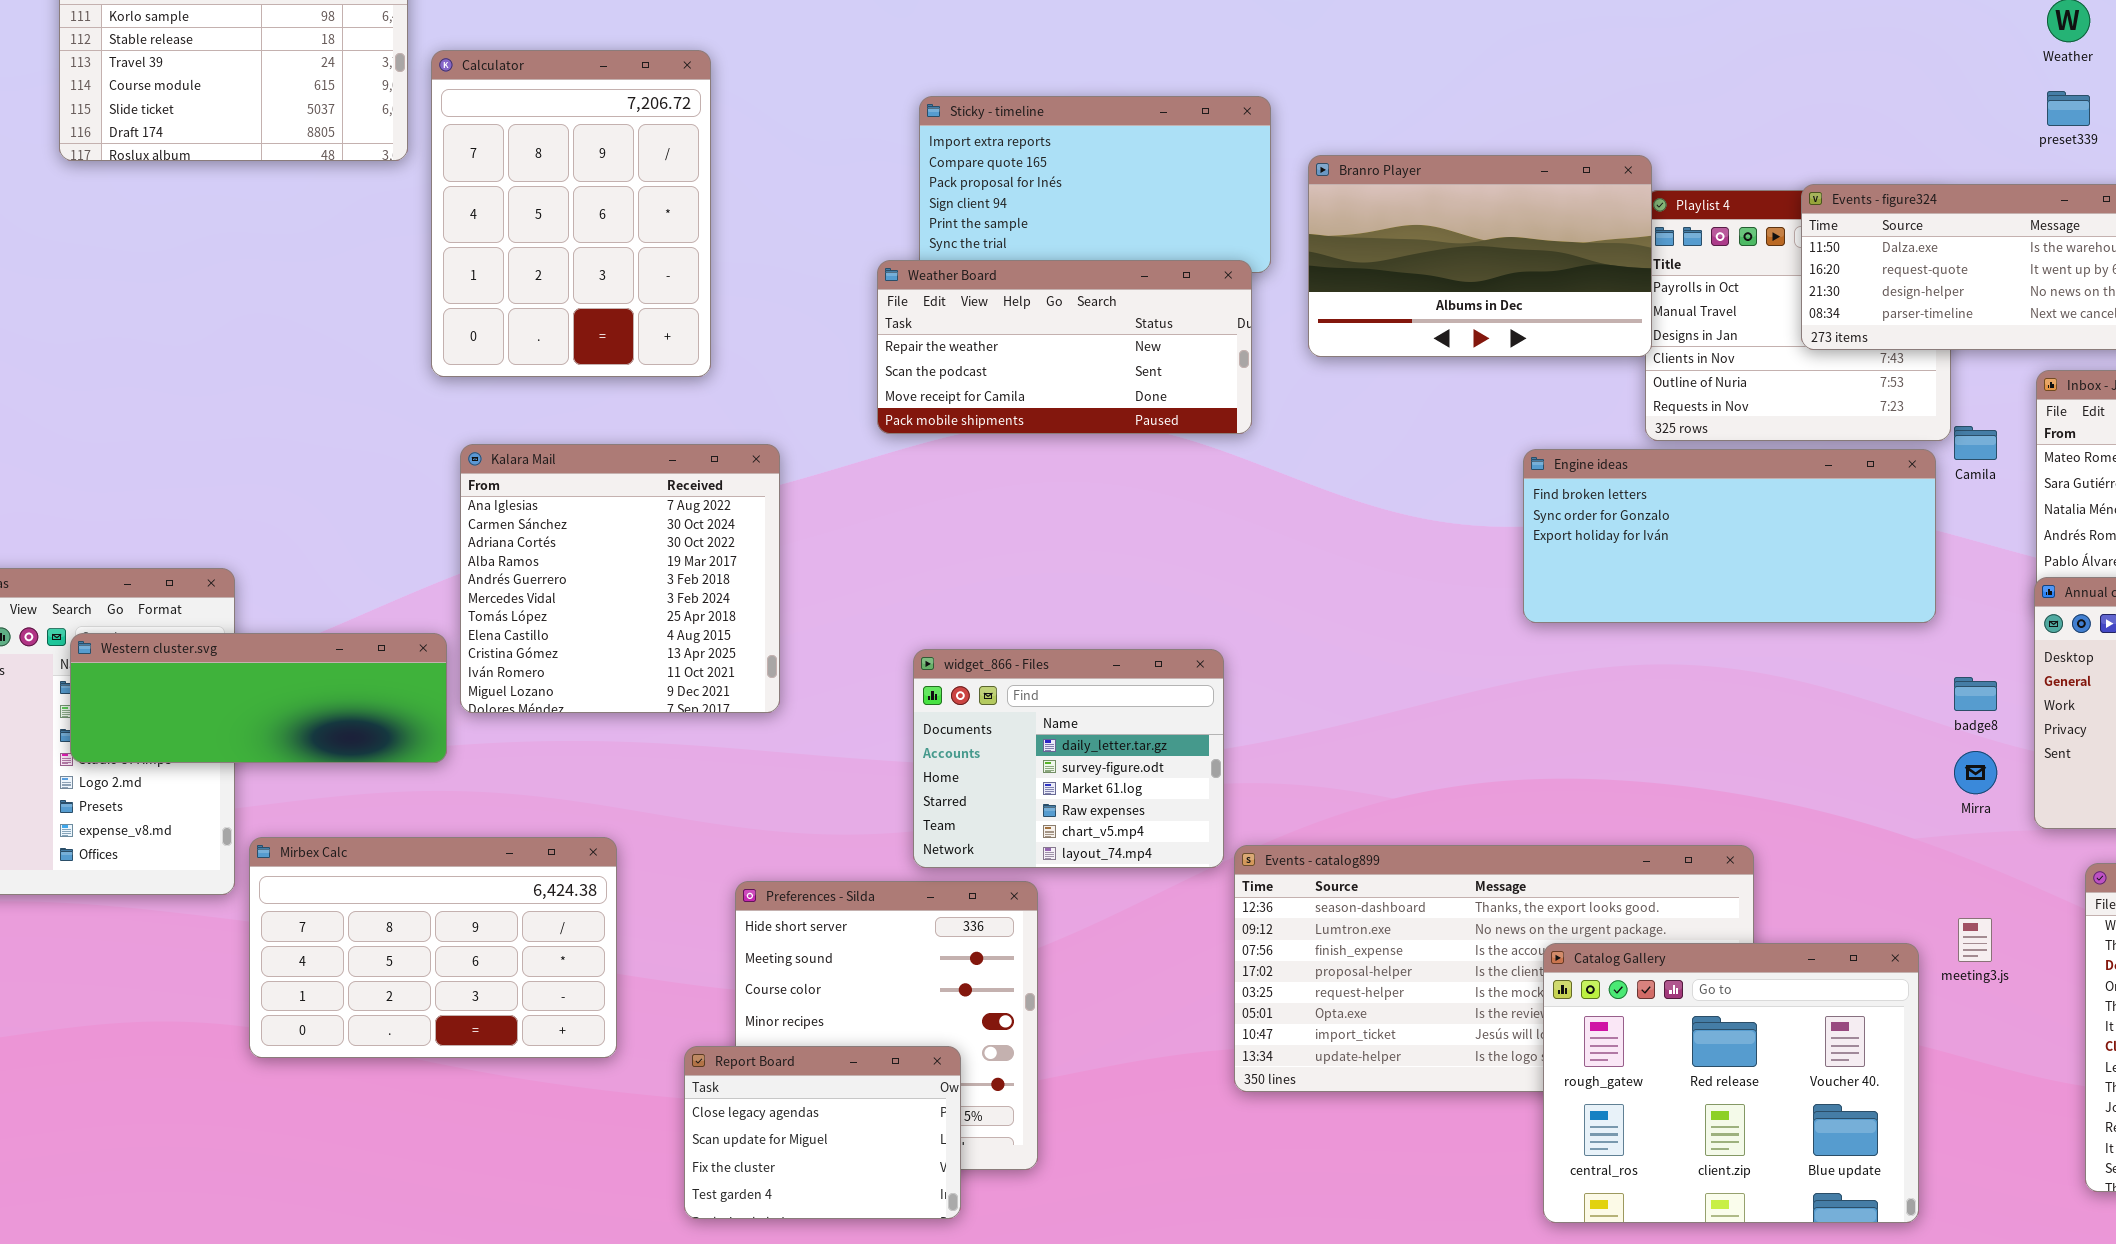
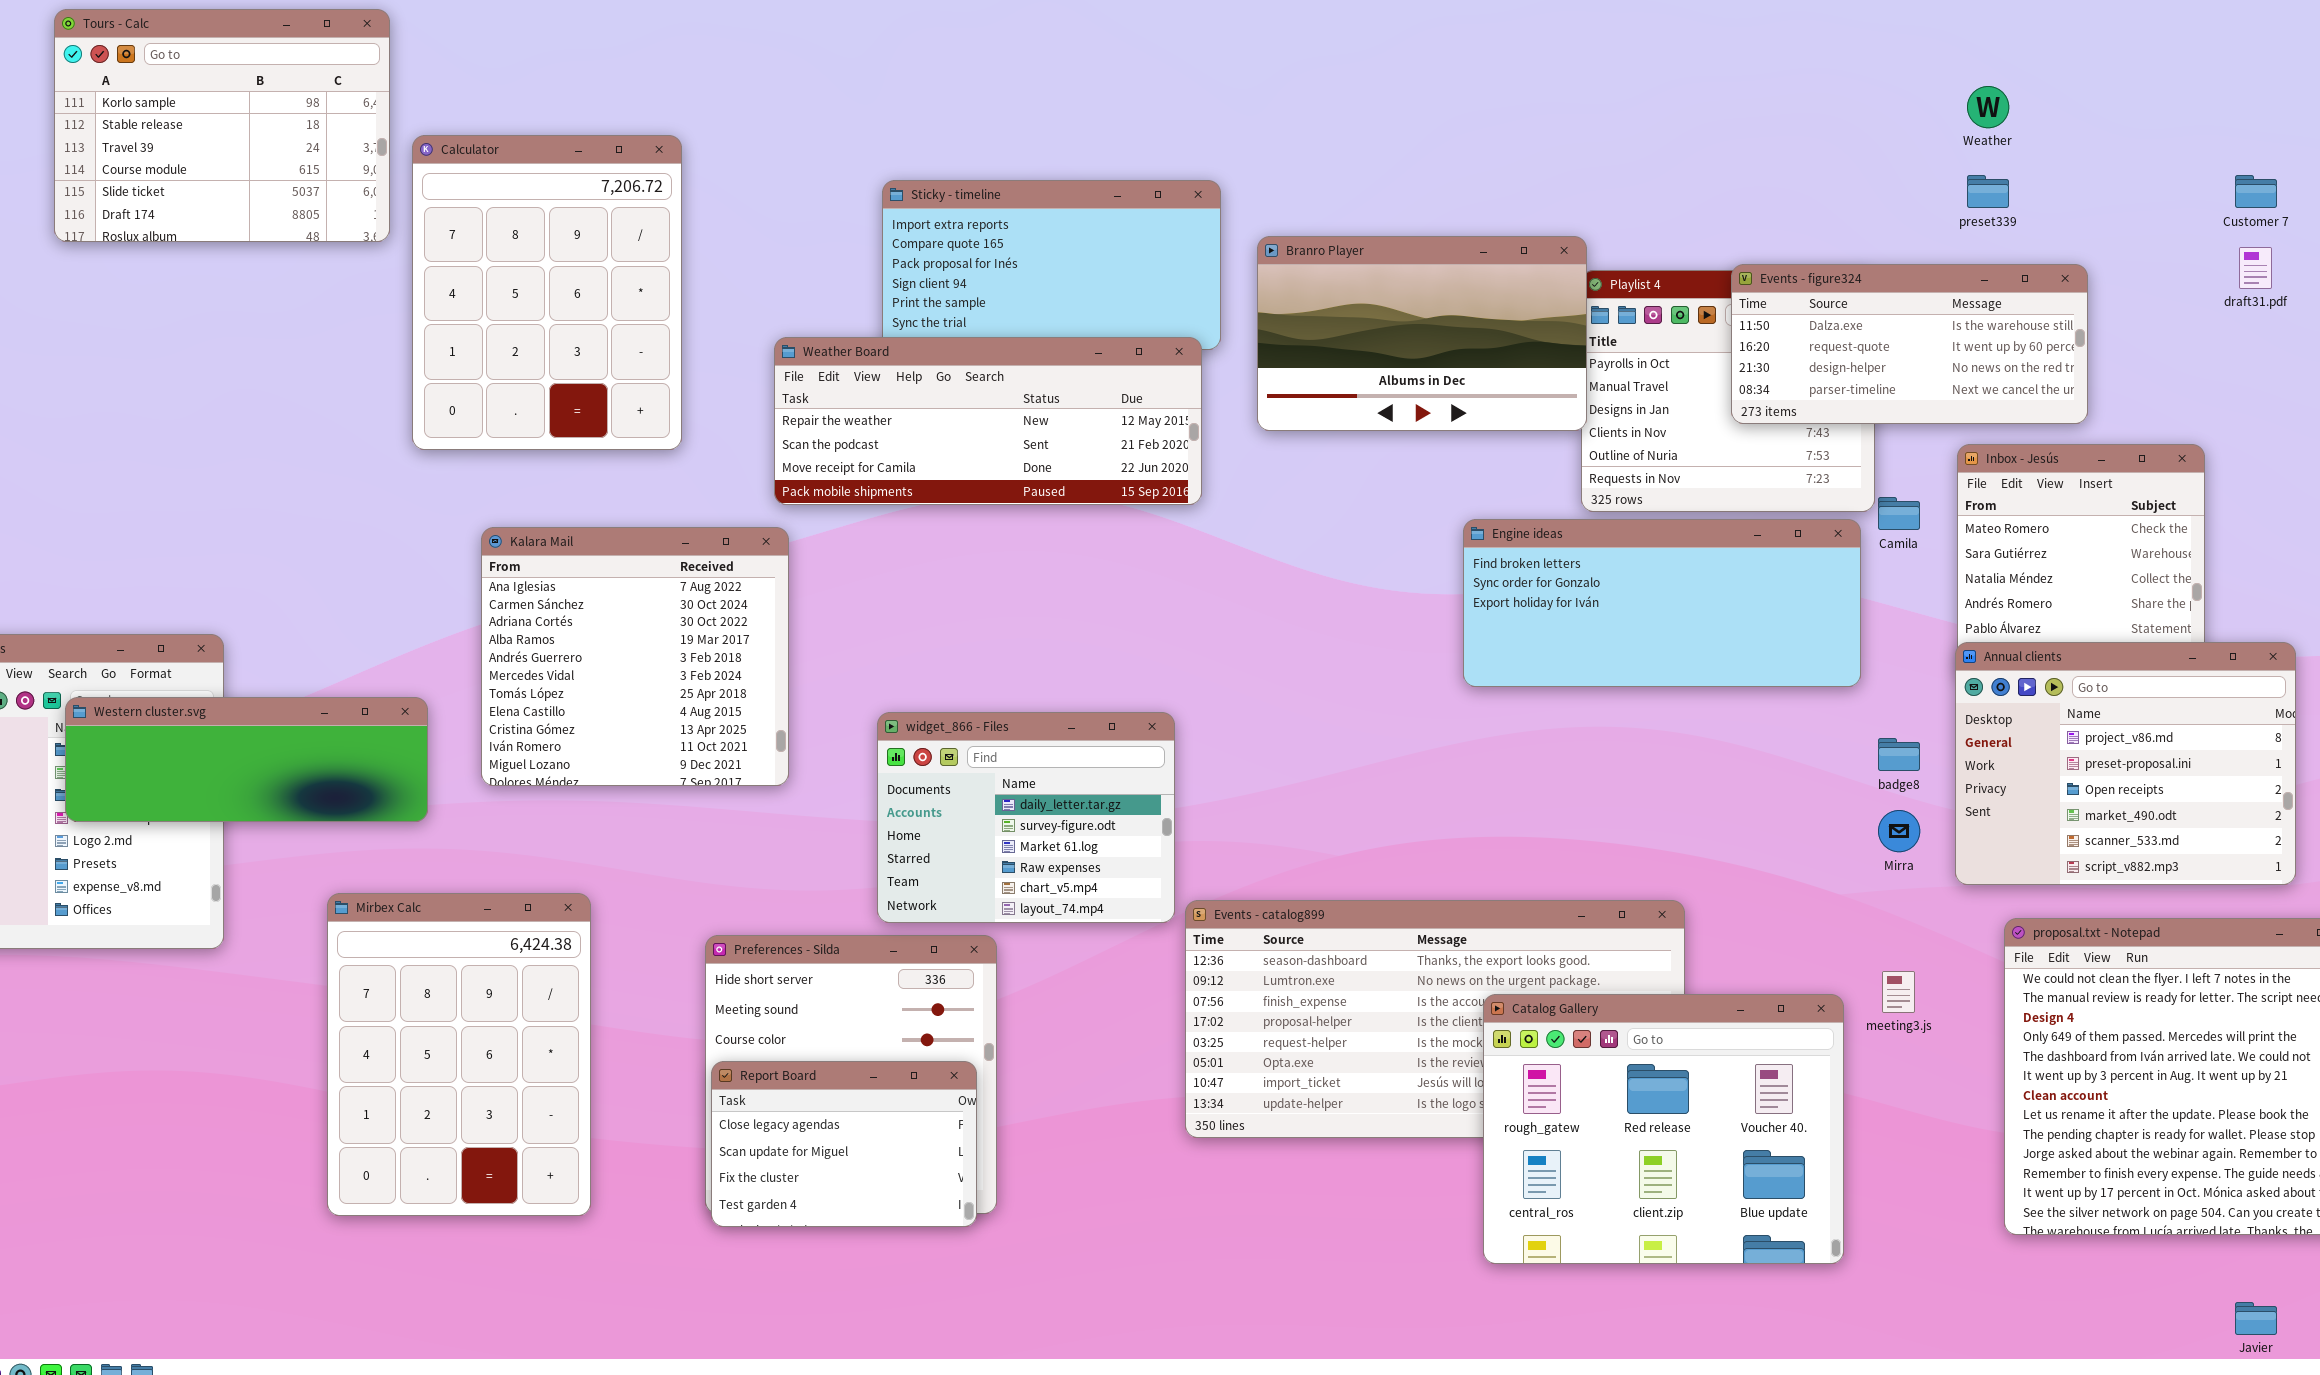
Weather Board: [877,260,1252,434] -> [774,337,1202,505], resized
Kalara Mail: [460,444,780,713] -> [481,527,789,786], moved
Mirbex Calc: [249,837,617,1058] -> [327,893,591,1216], resized
Report Board: [684,1046,961,1219] -> [711,1061,977,1227], moved

